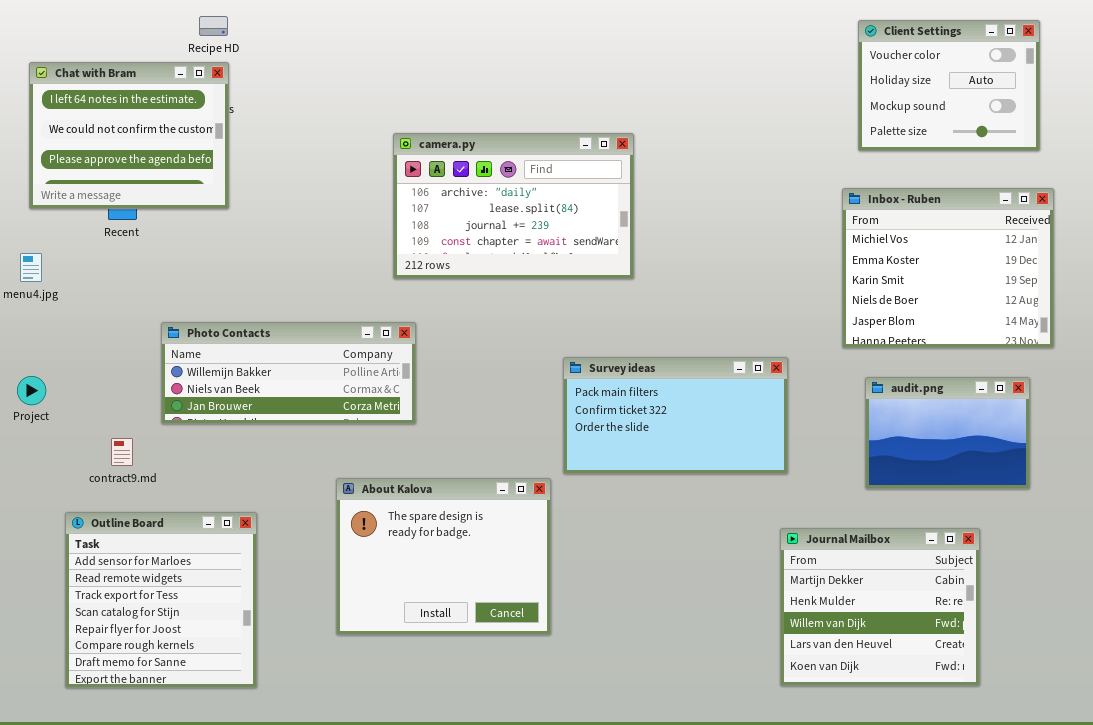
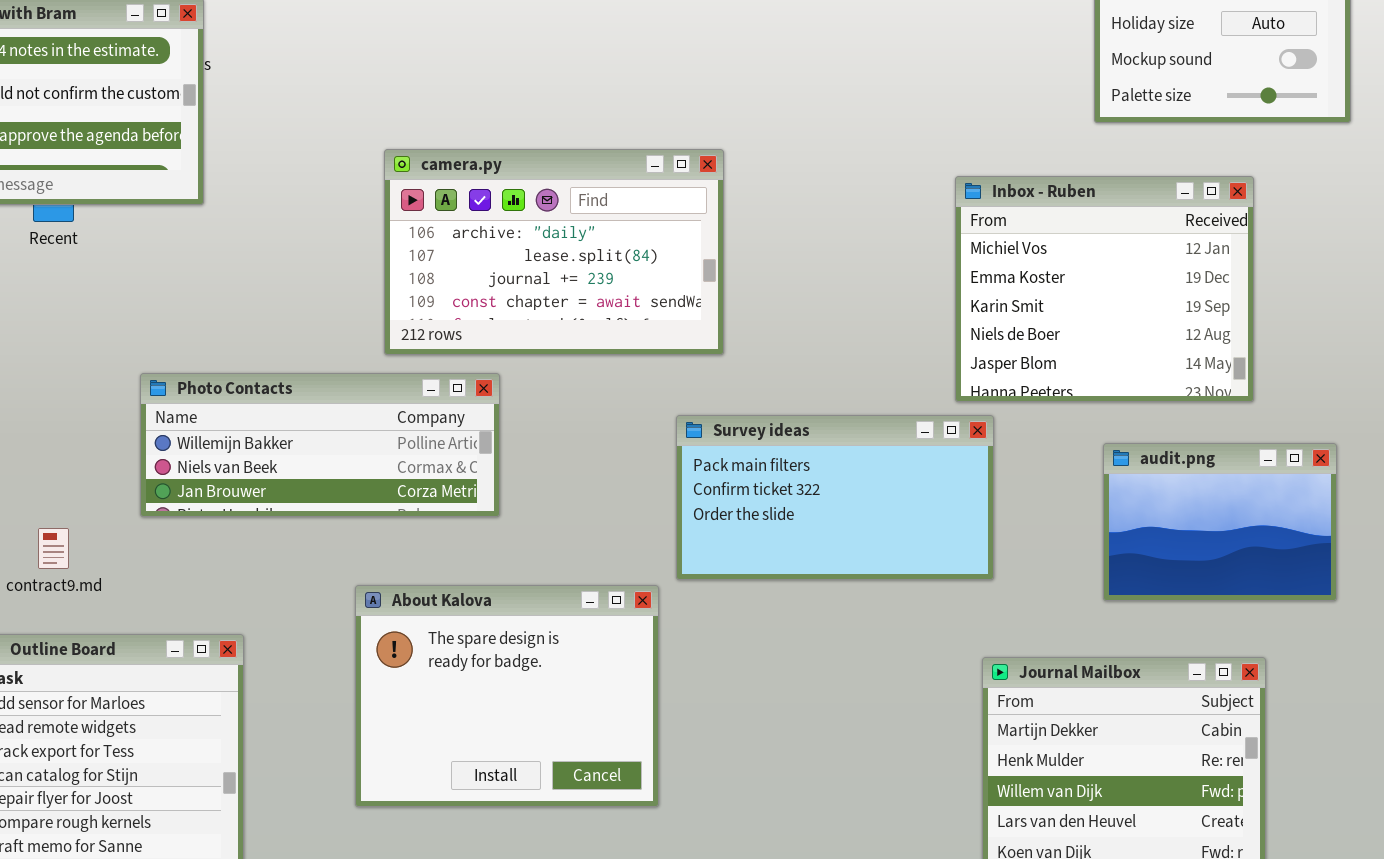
camera.py: [393,133,634,279] -> [384,149,724,355], moved
Inbox - Ruben: [842,188,1054,348] -> [955,176,1254,402], moved
Photo Contacts: [161,322,416,424] -> [140,373,500,517], moved

